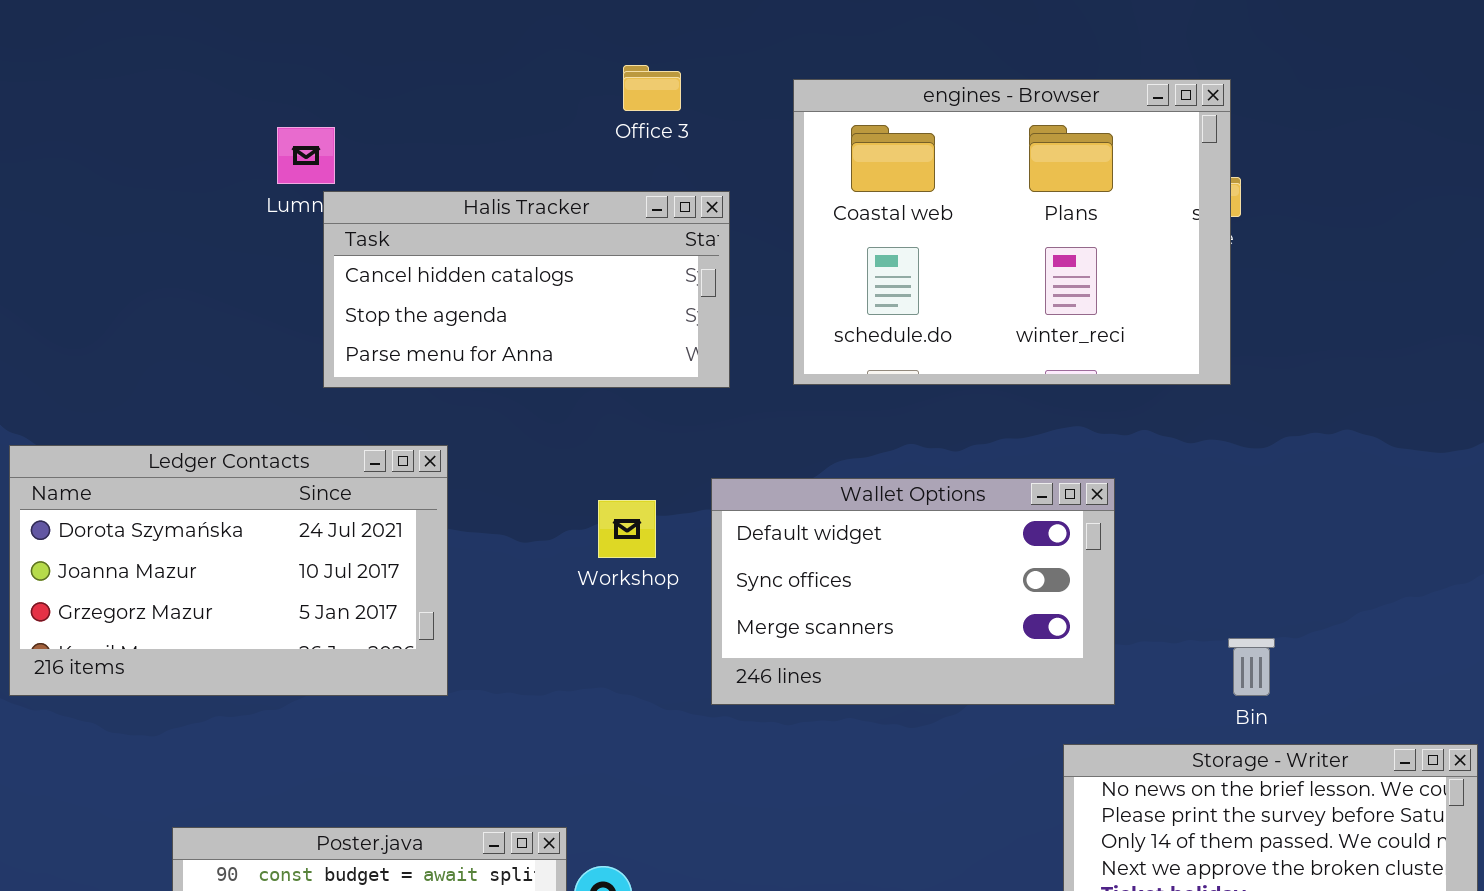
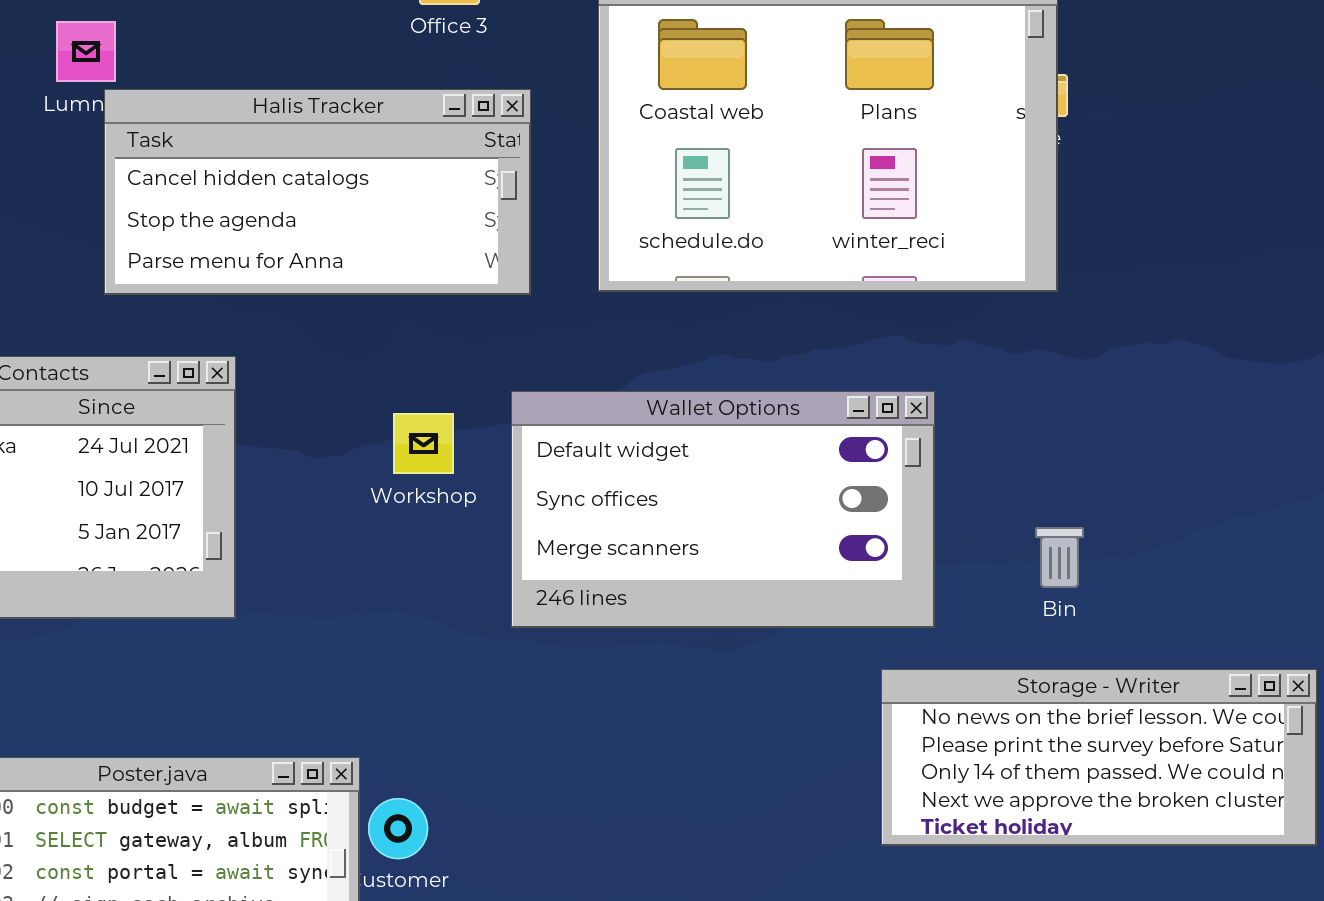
Bin: [1228,638,1275,696] -> [1035,527,1084,588], moved

